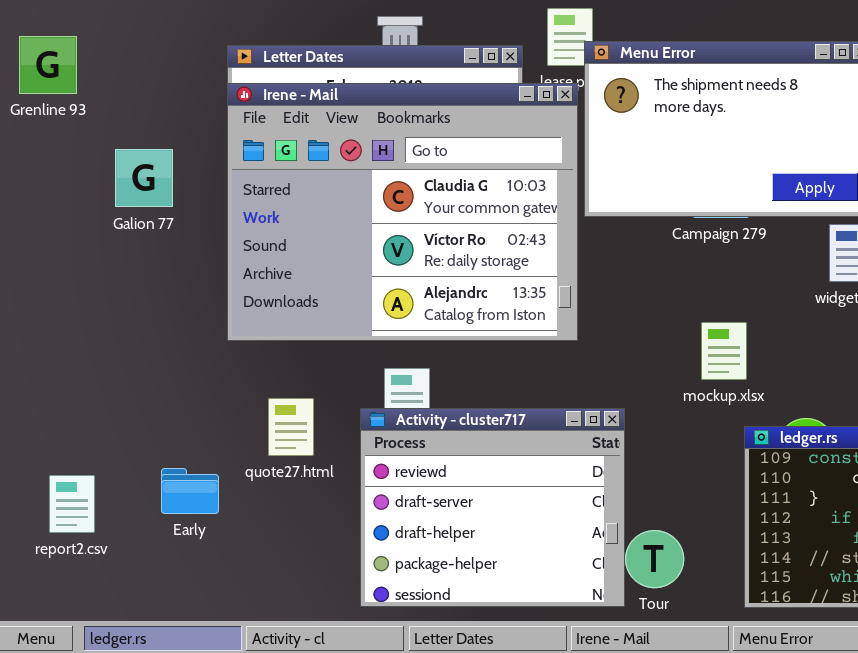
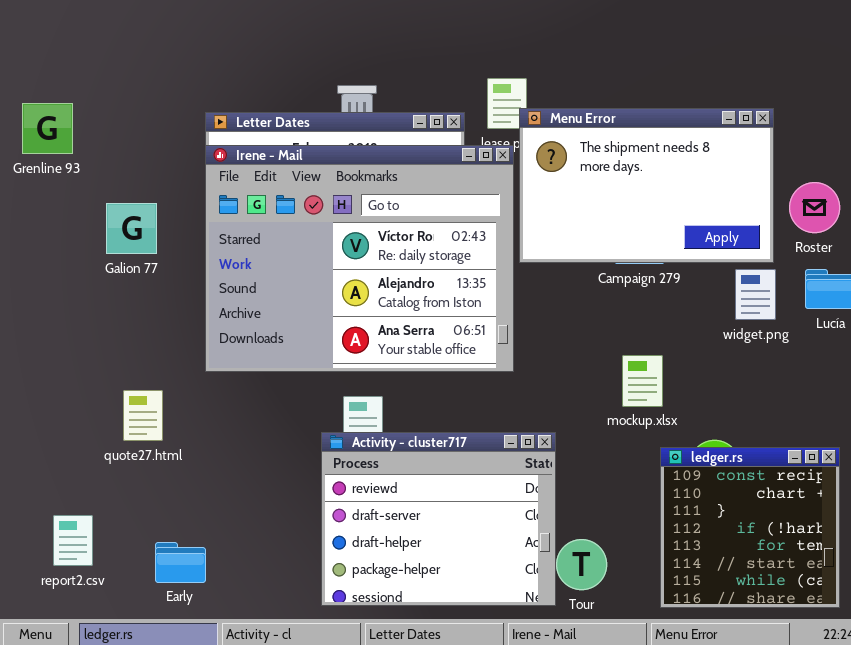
Irene - Mail: [227,83,578,341] -> [205,145,514,372], scrolled down 1 row
quote27.html: [268,398,314,456] -> [123,390,163,441], moved
Early: [161,468,219,514] -> [155,542,206,583], moved
report2.csv: [49,475,95,533] -> [53,515,93,566], moved

